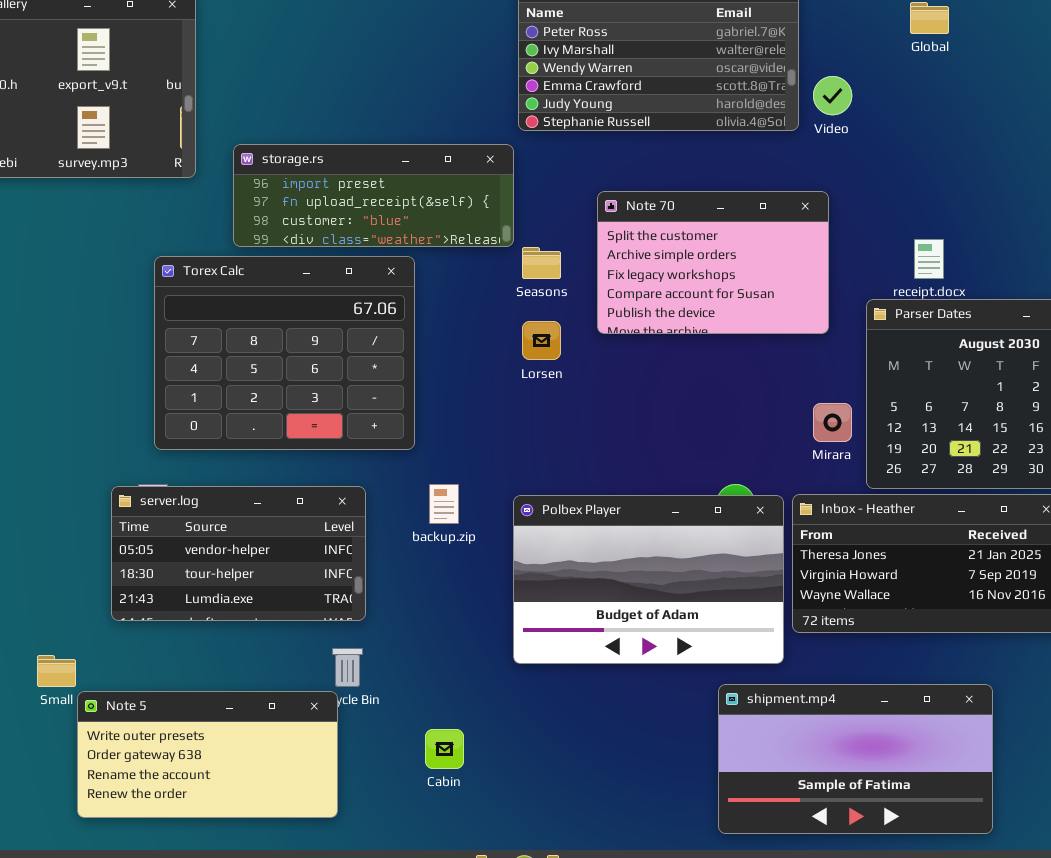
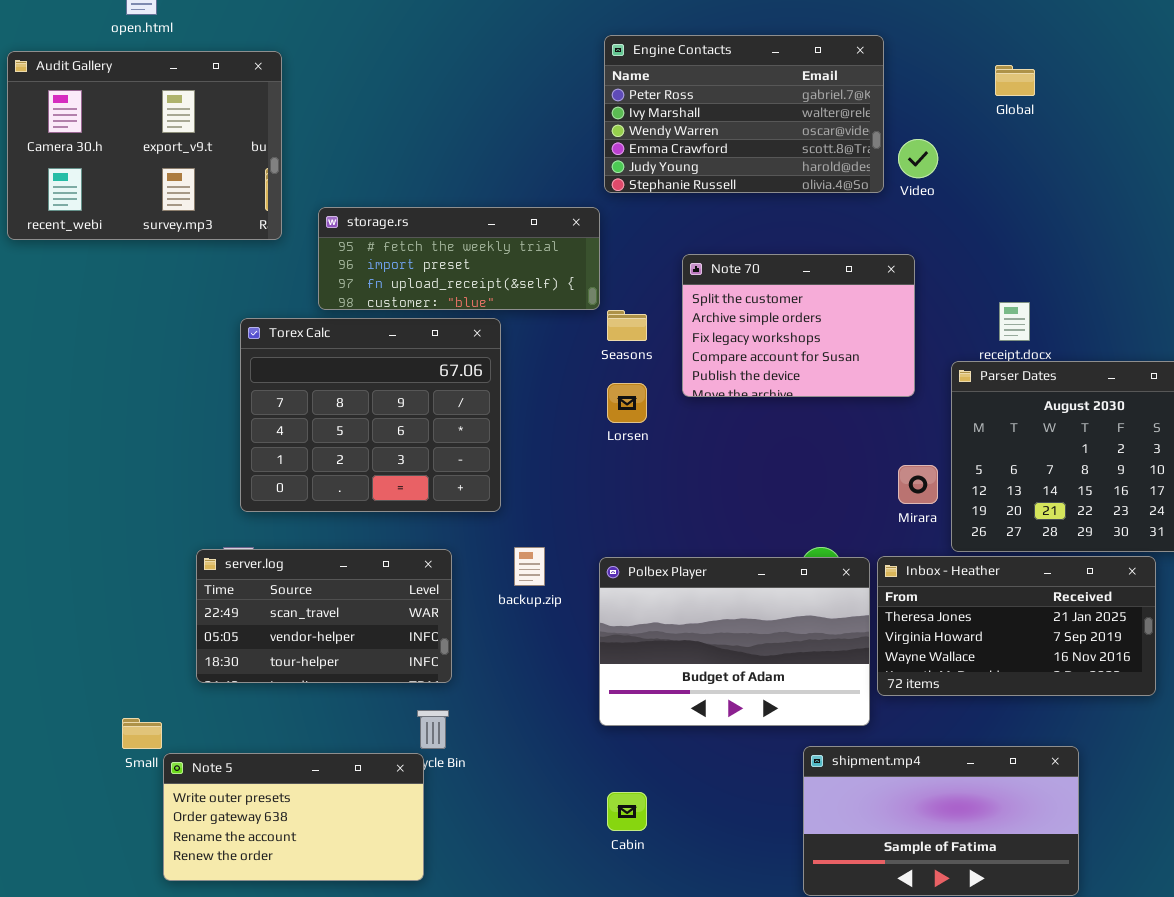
storage.rs: [233,144,514,247] -> [318,207,600,310], scrolled up 1 row
server.log: [111,486,366,621] -> [196,549,452,683], scrolled up 1 row
Cabin: [425,729,464,769] -> [607,792,647,831], moved

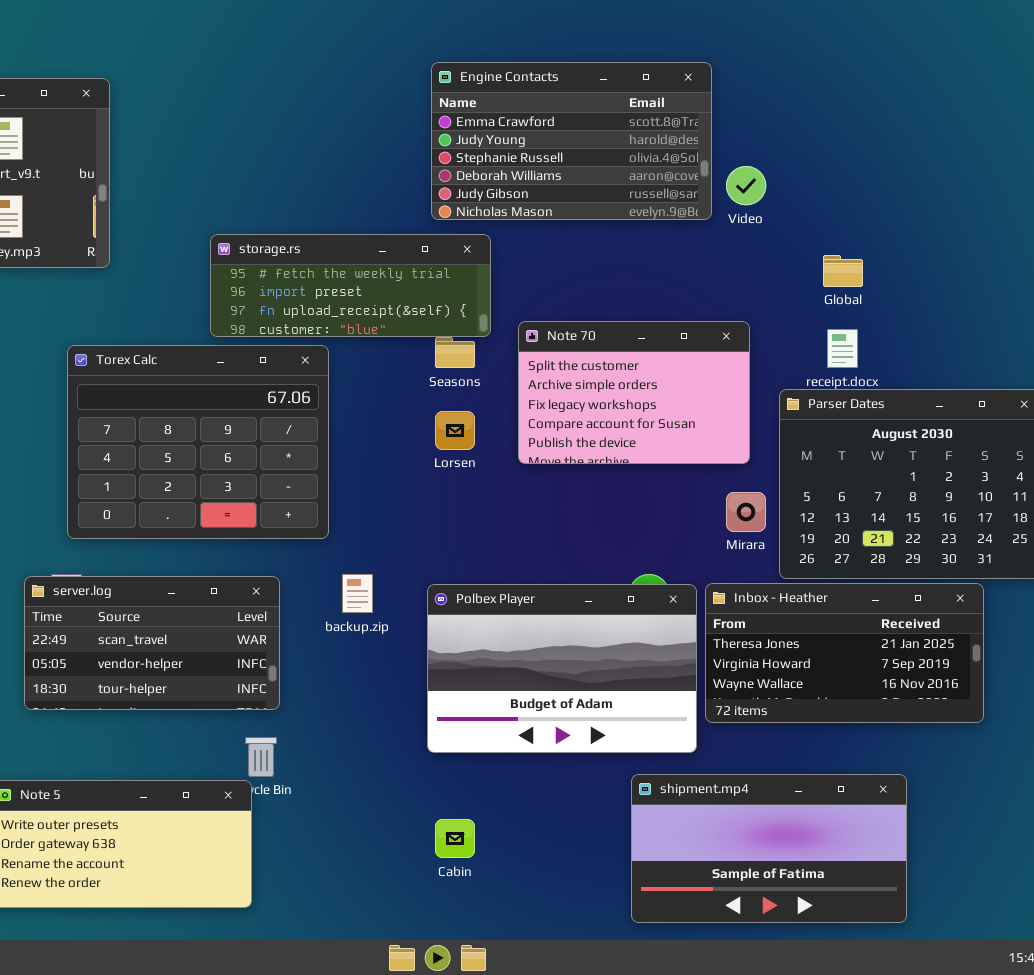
Engine Contacts: [604,35,884,193] -> [431,62,712,220], scrolled down 3 rows
Global: [995,65,1035,96] -> [823,255,863,287], moved
storage.rs: [318,207,600,310] -> [210,234,491,337], moved
Note 70: [682,254,915,397] -> [518,321,750,464], moved

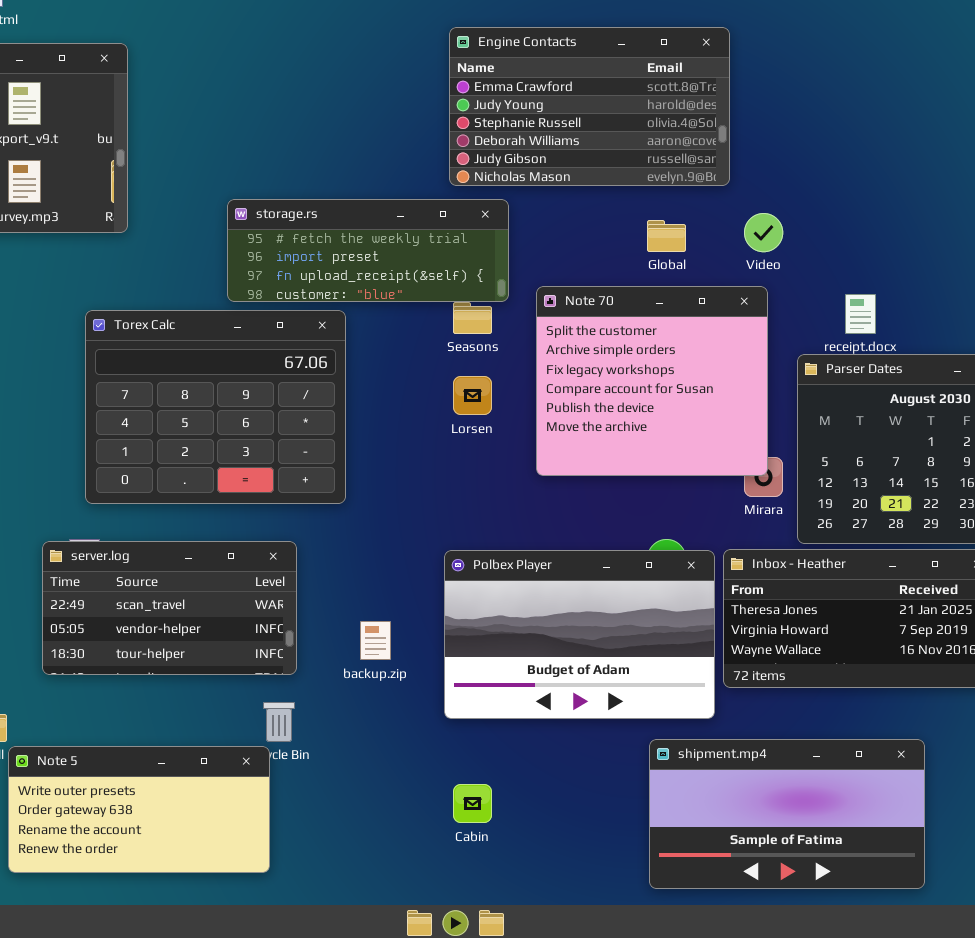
Video: [726,166,766,205] -> [744,213,783,252], moved
Global: [823,255,863,287] -> [647,220,686,252], moved
Note 70: [518,321,750,464] -> [536,286,768,476], resized
backup.zip: [342,574,373,613] -> [360,621,391,660], moved

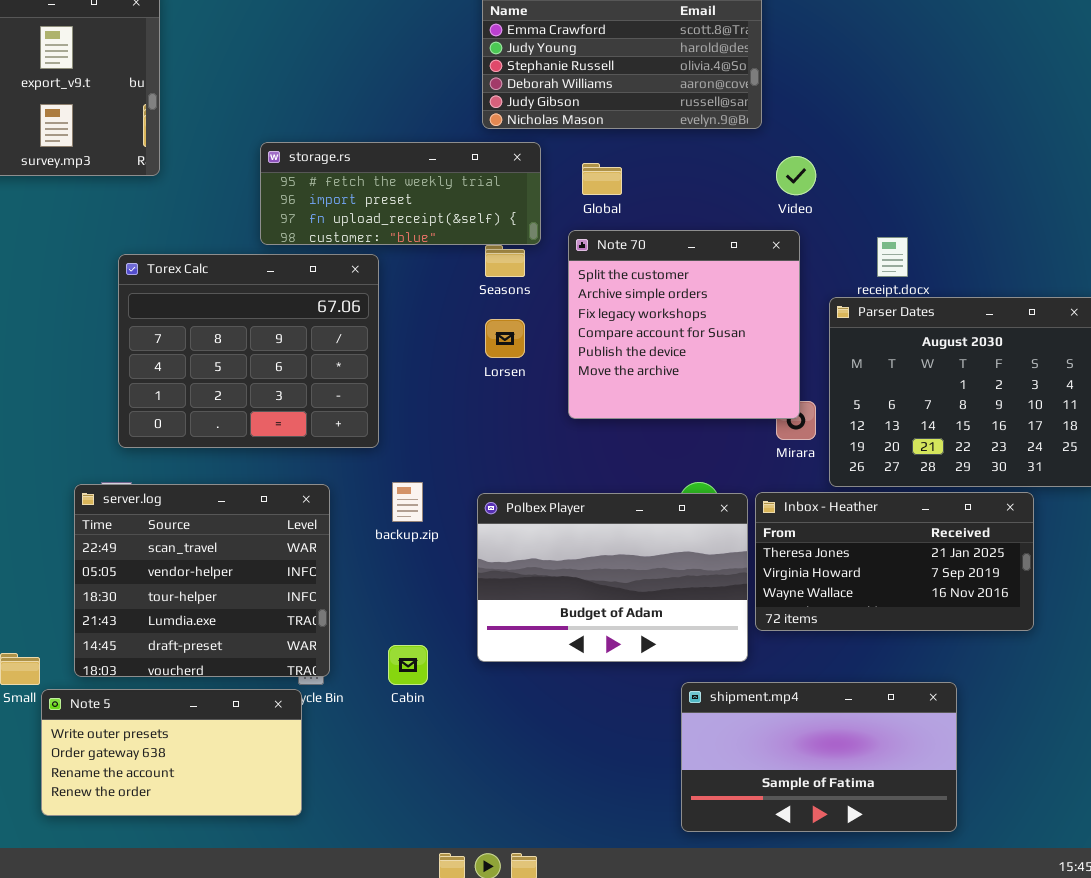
Global: [647,220,686,252] -> [582,163,622,195], moved
server.log: [42,541,297,675] -> [74,484,330,677], resized
backup.zip: [360,621,391,660] -> [392,482,423,522], moved
Cabin: [453,784,492,823] -> [388,645,428,685], moved

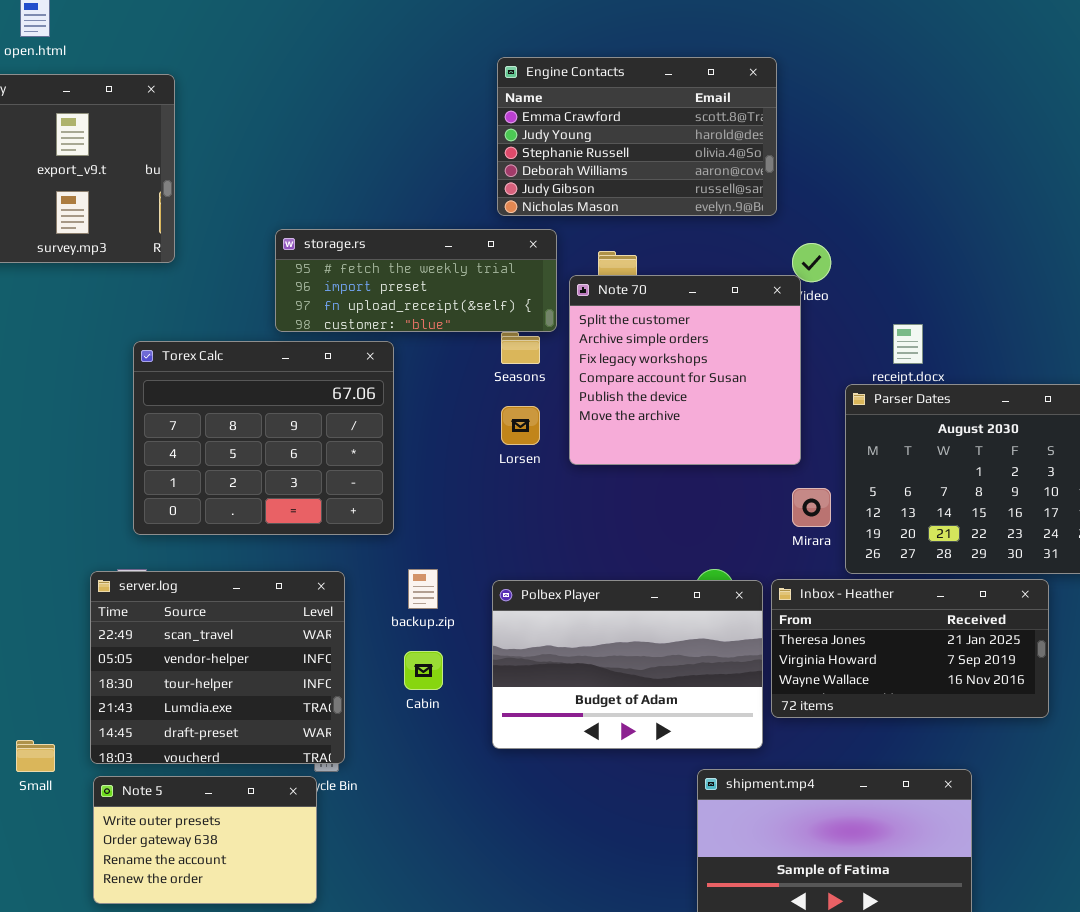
Note 70: [568,230,800,419] -> [569,275,801,465], moved
Cabin: [388,645,428,685] -> [404,651,443,690], moved
Note 5: [41,689,302,816] -> [93,776,317,904], resized

